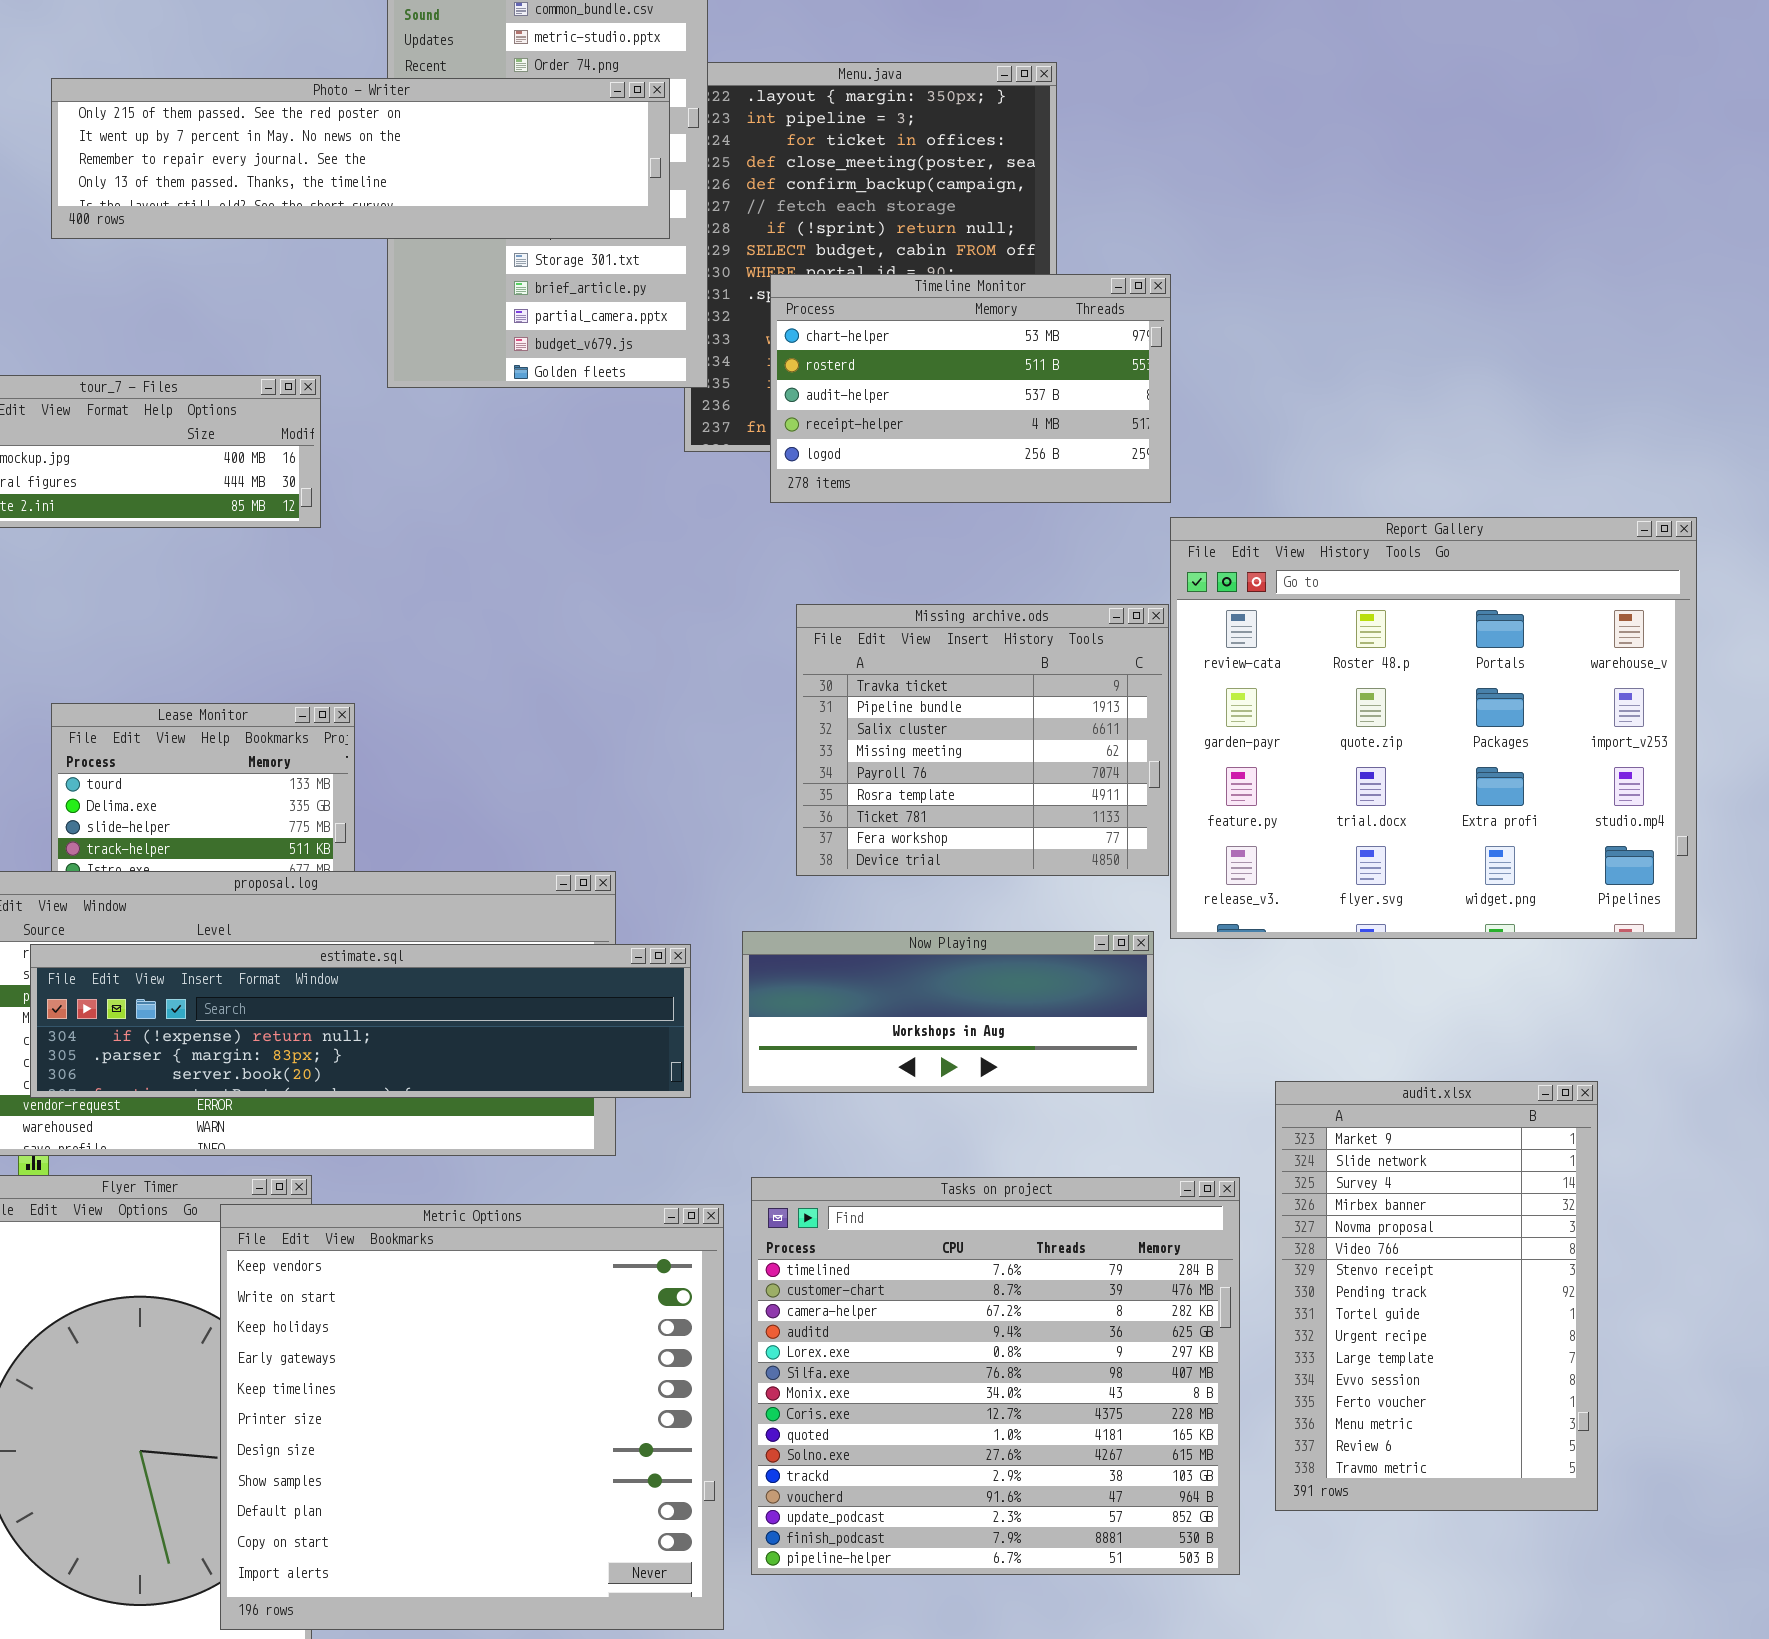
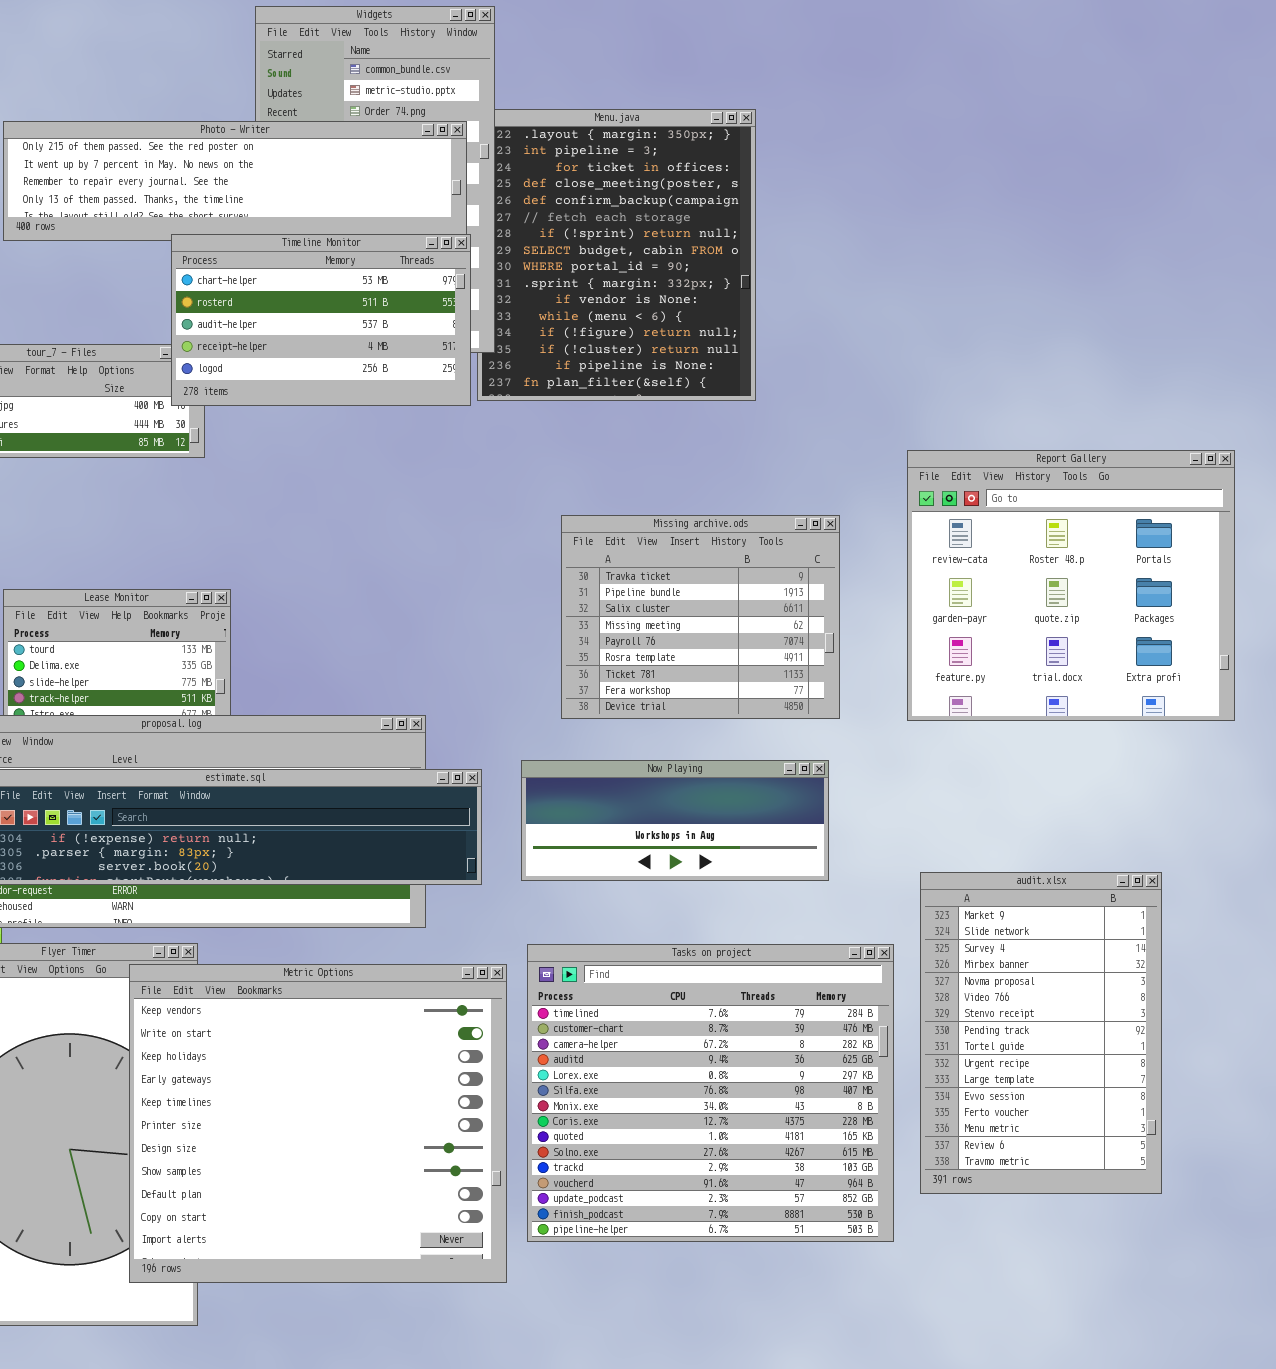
Timeline Monitor: [770,274,1171,503] -> [171,234,471,406], moved
Report Gallery: [1170,517,1697,939] -> [907,450,1235,721], resized

